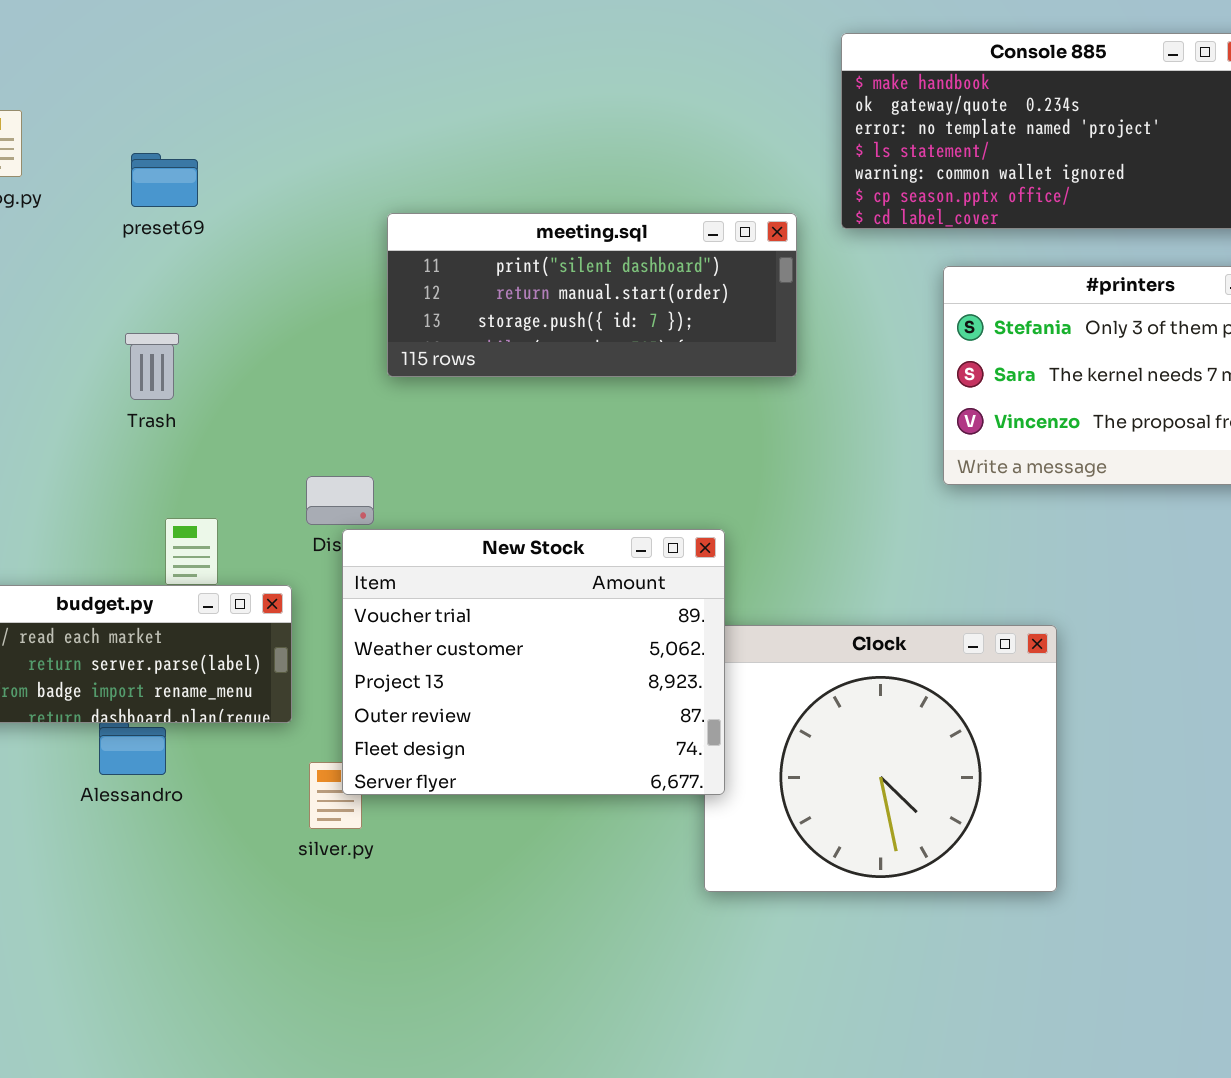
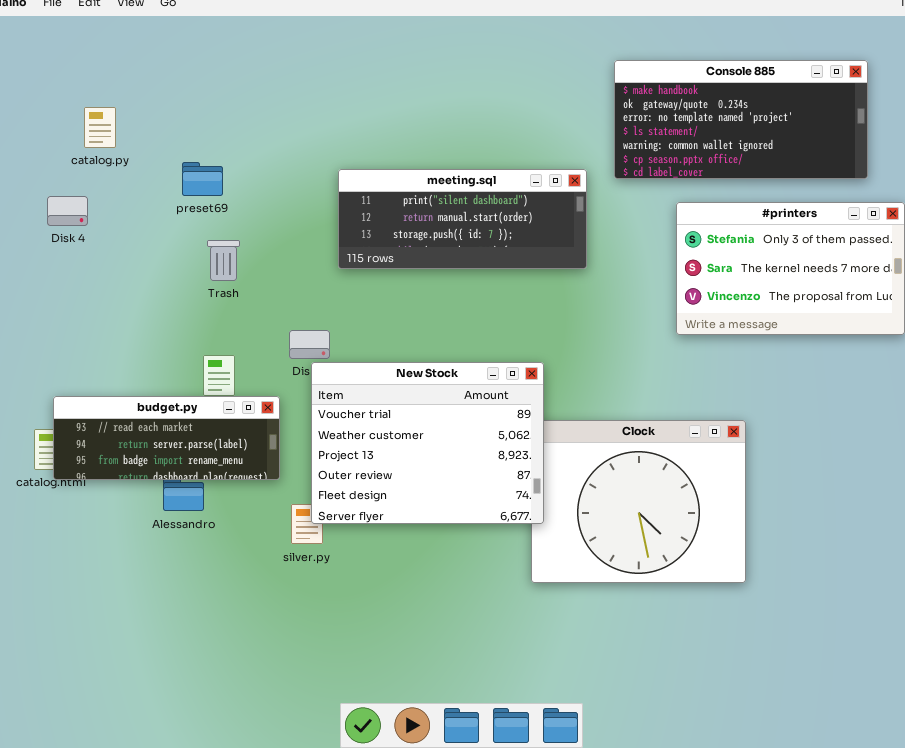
preset69: [131,153,198,207] -> [182,162,223,196], moved
Trash: [125,333,179,400] -> [207,240,240,281], moved

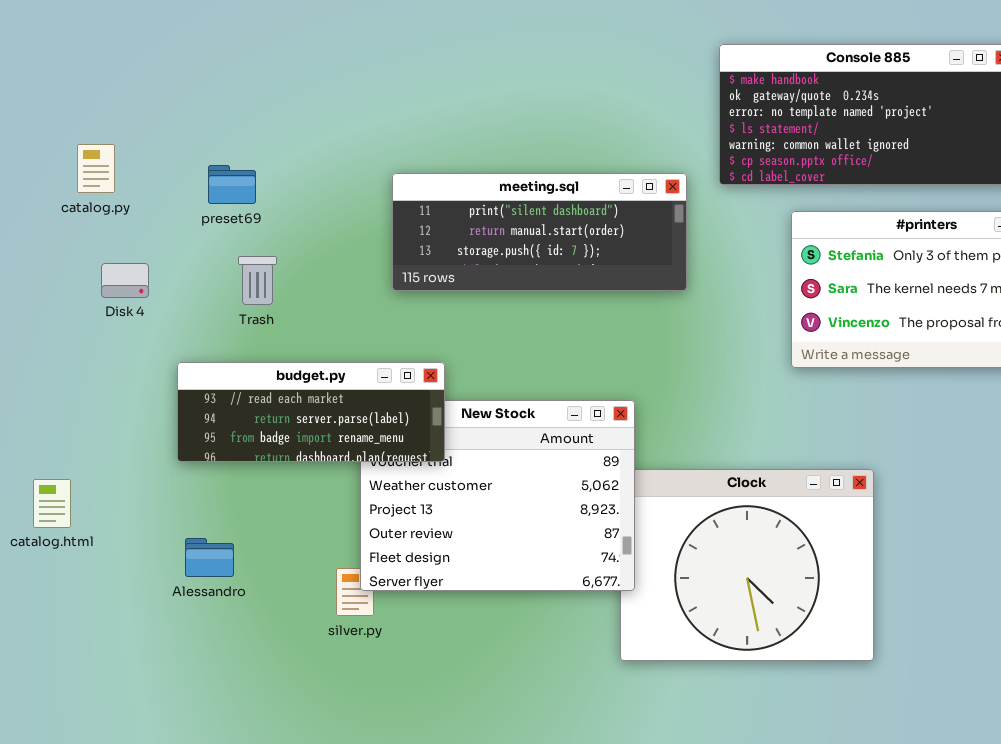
catalog.py: [84,107,116,148] -> [77,144,115,193], moved
Disk 4: [47,196,88,226] -> [101,263,149,298], moved
budget.py: [53,396,280,480] -> [177,362,445,462], moved

